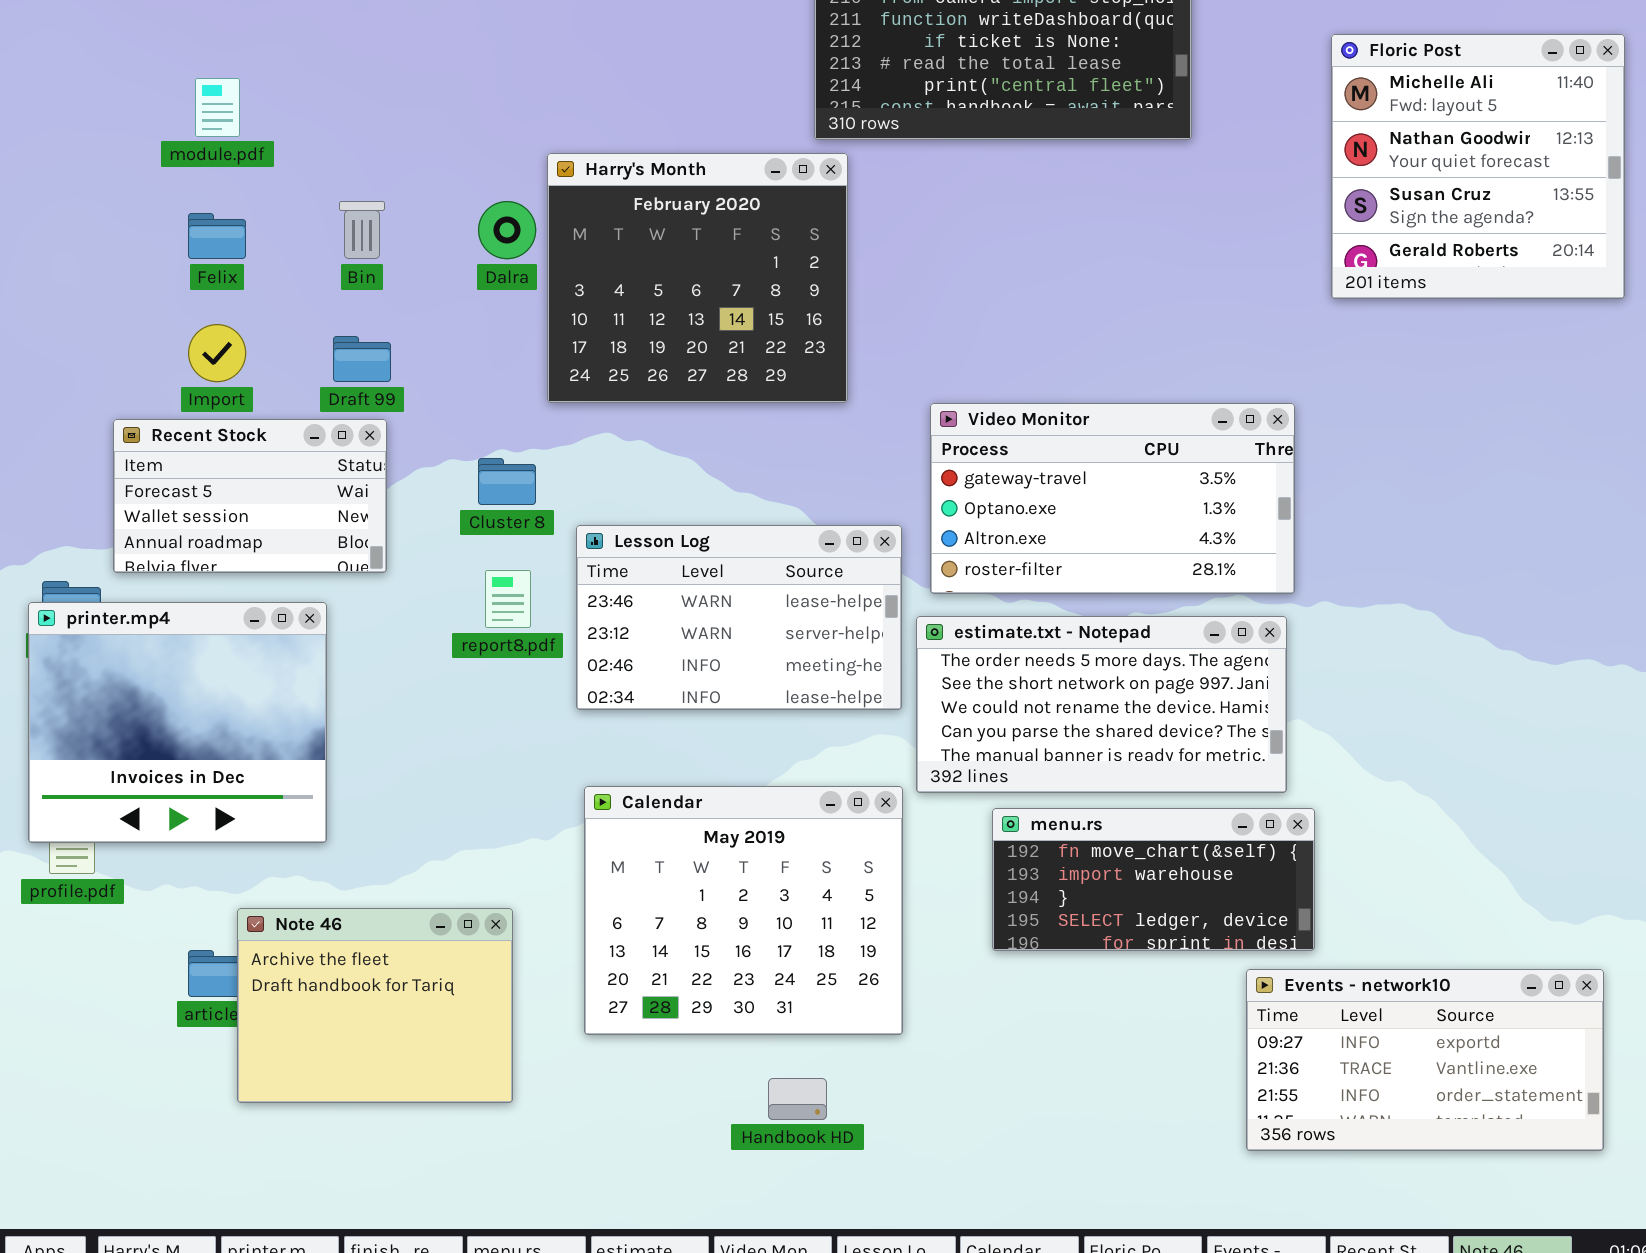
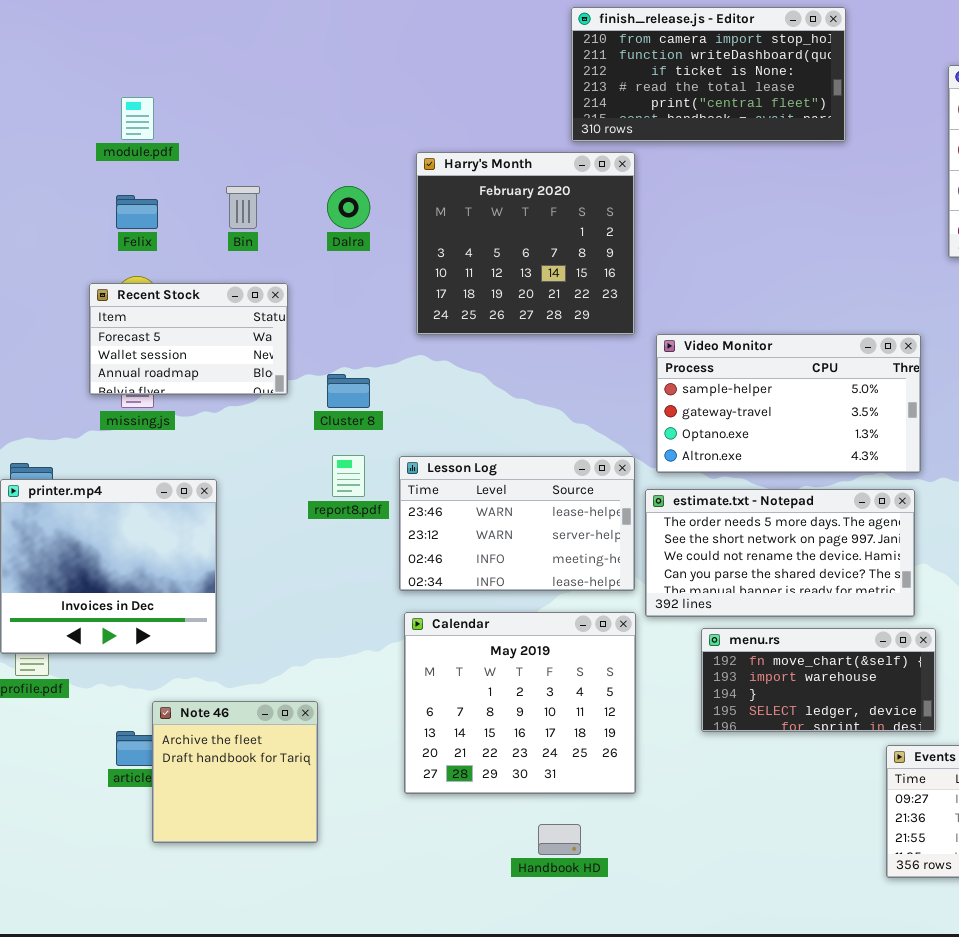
Harry's Month: [547,153,848,403] -> [416,152,635,335], moved
Video Monitor: [930,403,1295,594] -> [656,334,921,473], scrolled up 1 row
Recent Stock: [113,419,387,573] -> [89,283,288,395], moved
Lesson Log: [576,525,902,710] -> [399,456,635,591], moved
Note 46: [237,908,513,1103] -> [152,701,318,843], resized

